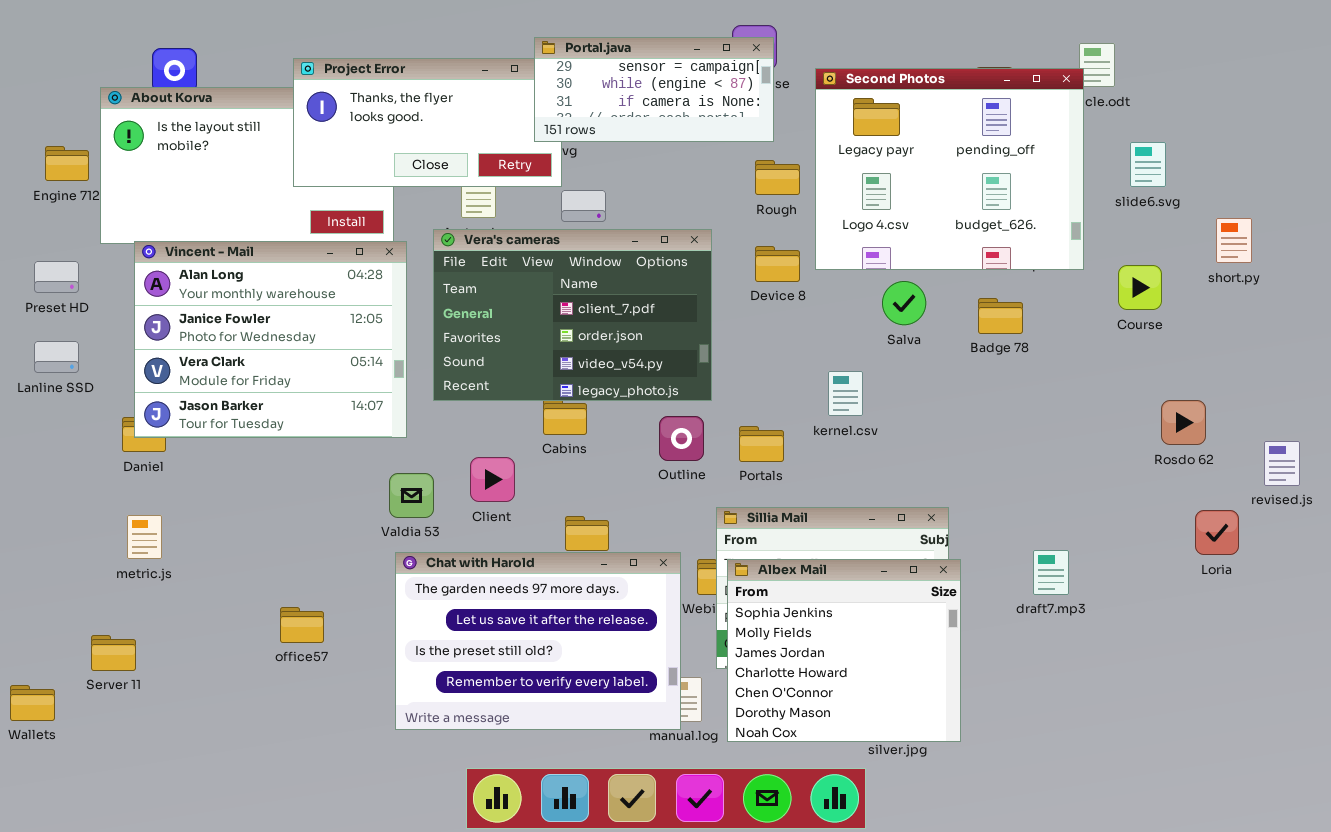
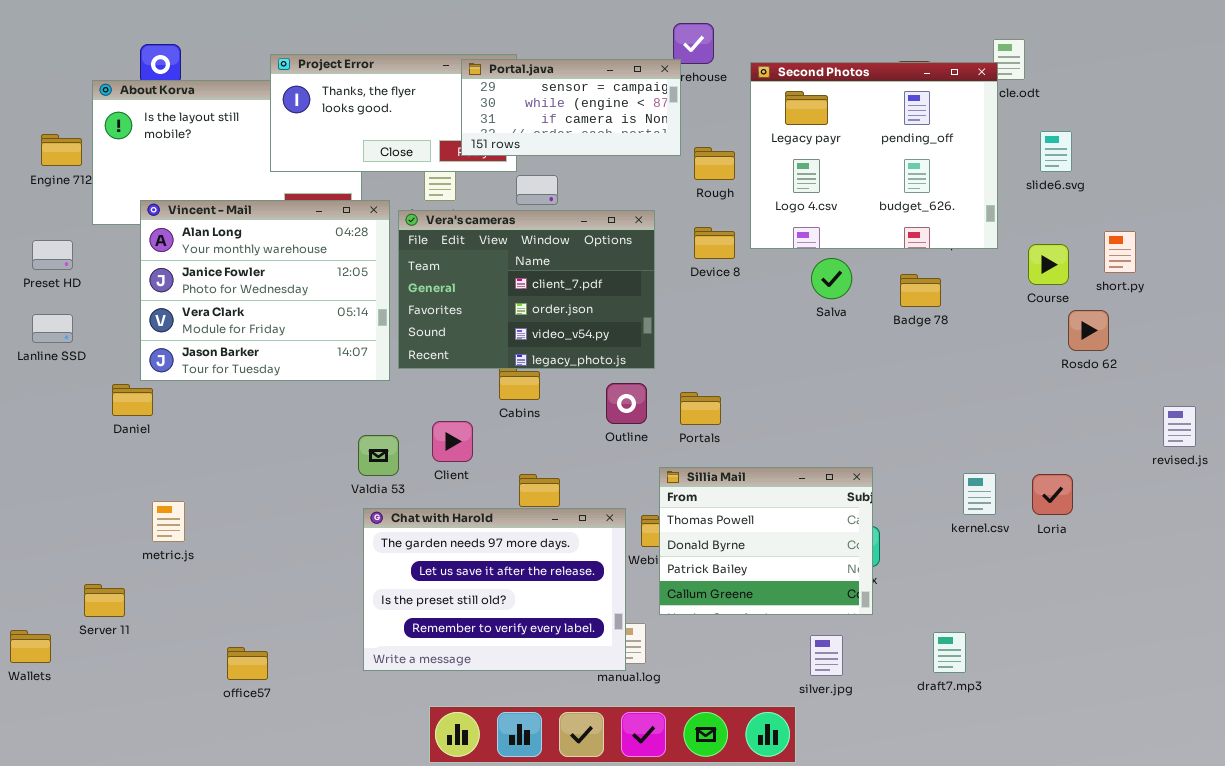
Portal.java: [534,37,774,142] -> [461,59,681,156], moved
short.py: [1216,218,1252,263] -> [1104,231,1136,273], moved
Vincent - Mail: [134,241,407,438] -> [140,200,390,381], moved
kernel.csv: [828,371,863,416] -> [963,473,996,515], moved
Rosdo 62: [1161,400,1206,445] -> [1068,310,1109,351], moved
Loria: [1195,510,1239,555] -> [1032,474,1073,515], moved
metric.js: [127,515,162,559] -> [152,501,185,542], moved
draft7.mp3: [1033,550,1069,595] -> [933,632,966,673], moved
Albex Mail: [727,559,961,742] -> none, closed
office57: [280,607,324,643] -> [227,647,268,680], moved

